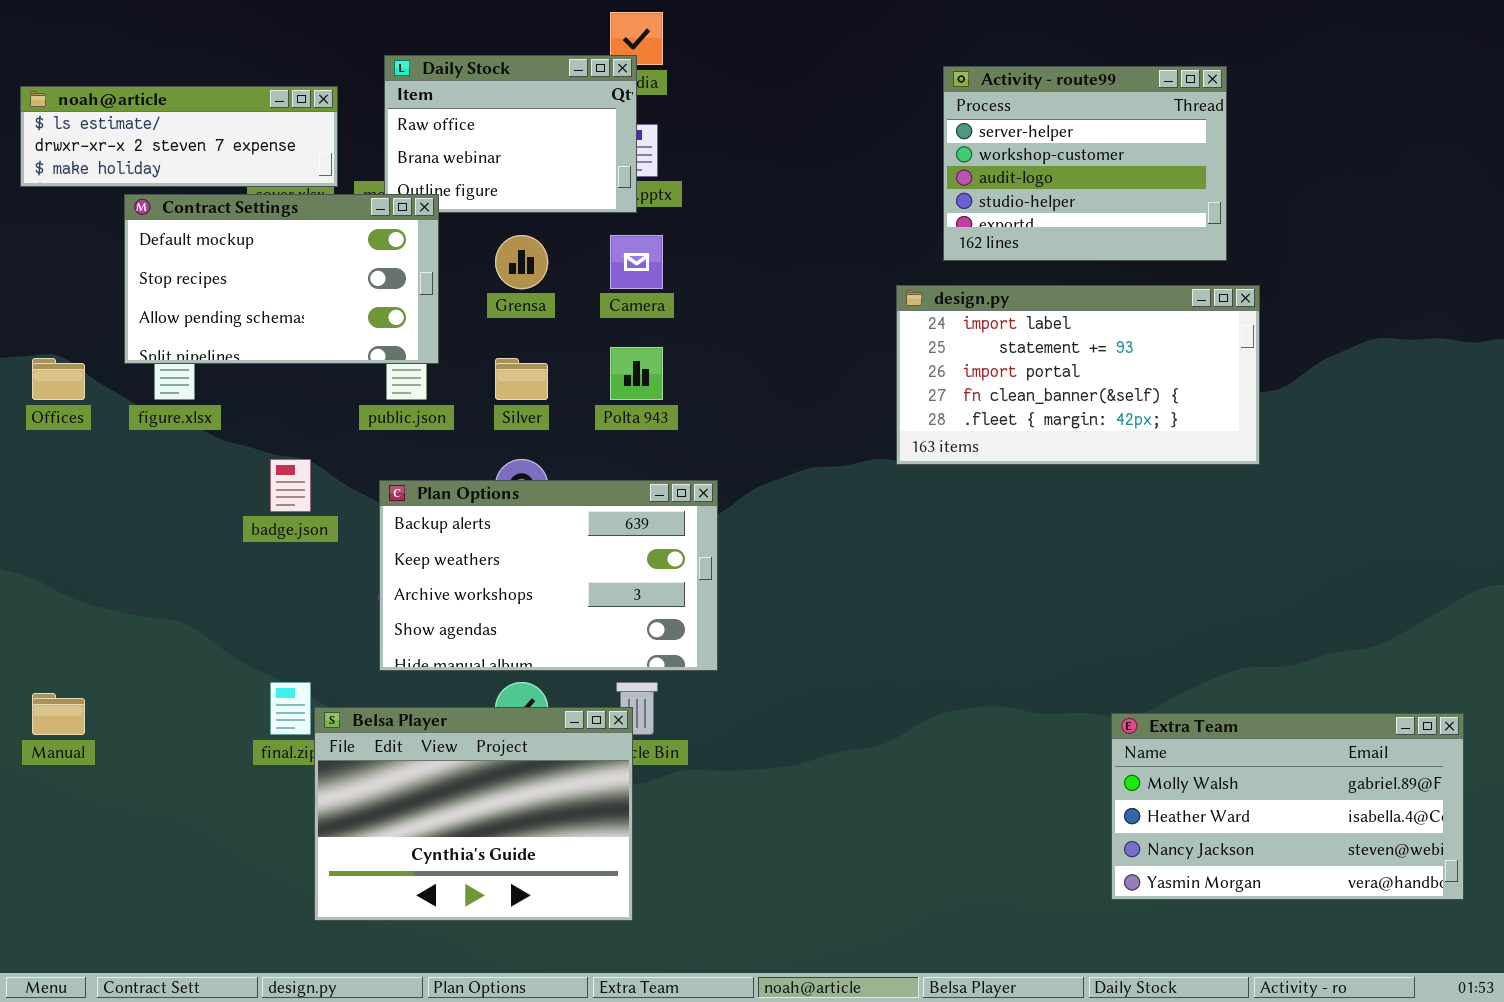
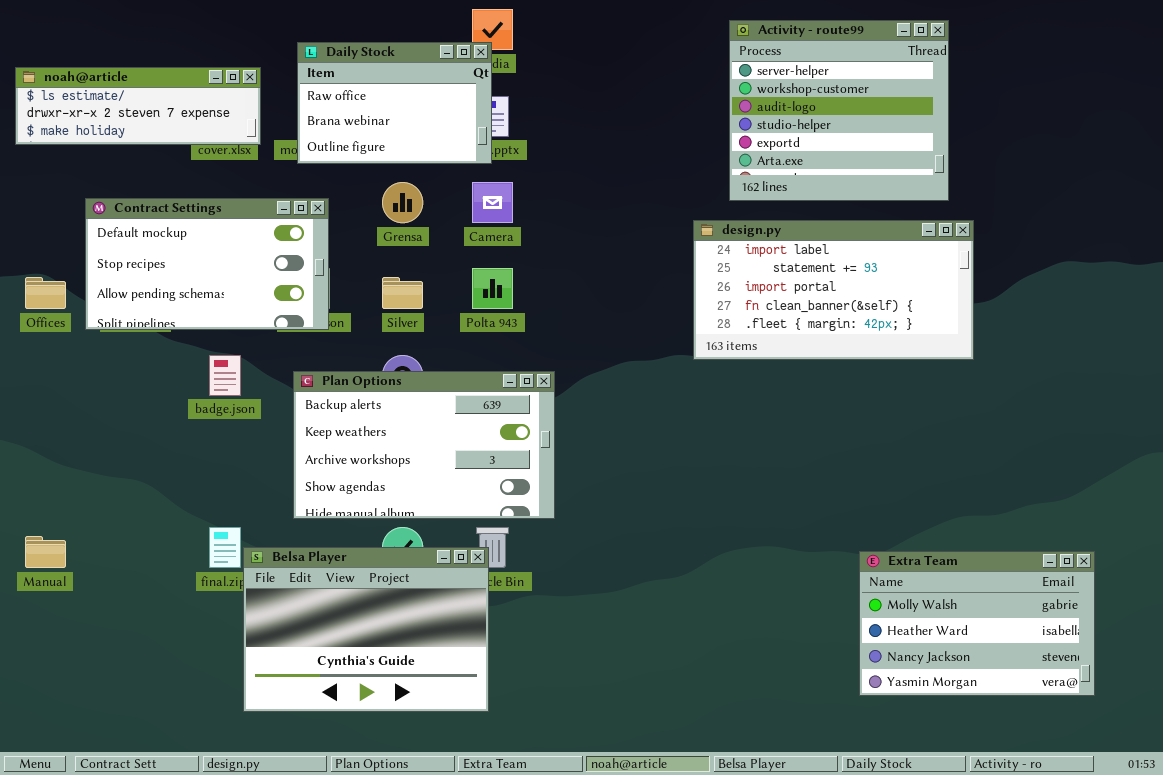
Activity - route99: [943,66,1227,261] -> [729,20,949,201], resized
Contract Settings: [124,194,439,364] -> [85,198,329,330], moved
Extra Team: [1111,713,1464,900] -> [859,551,1095,696], resized

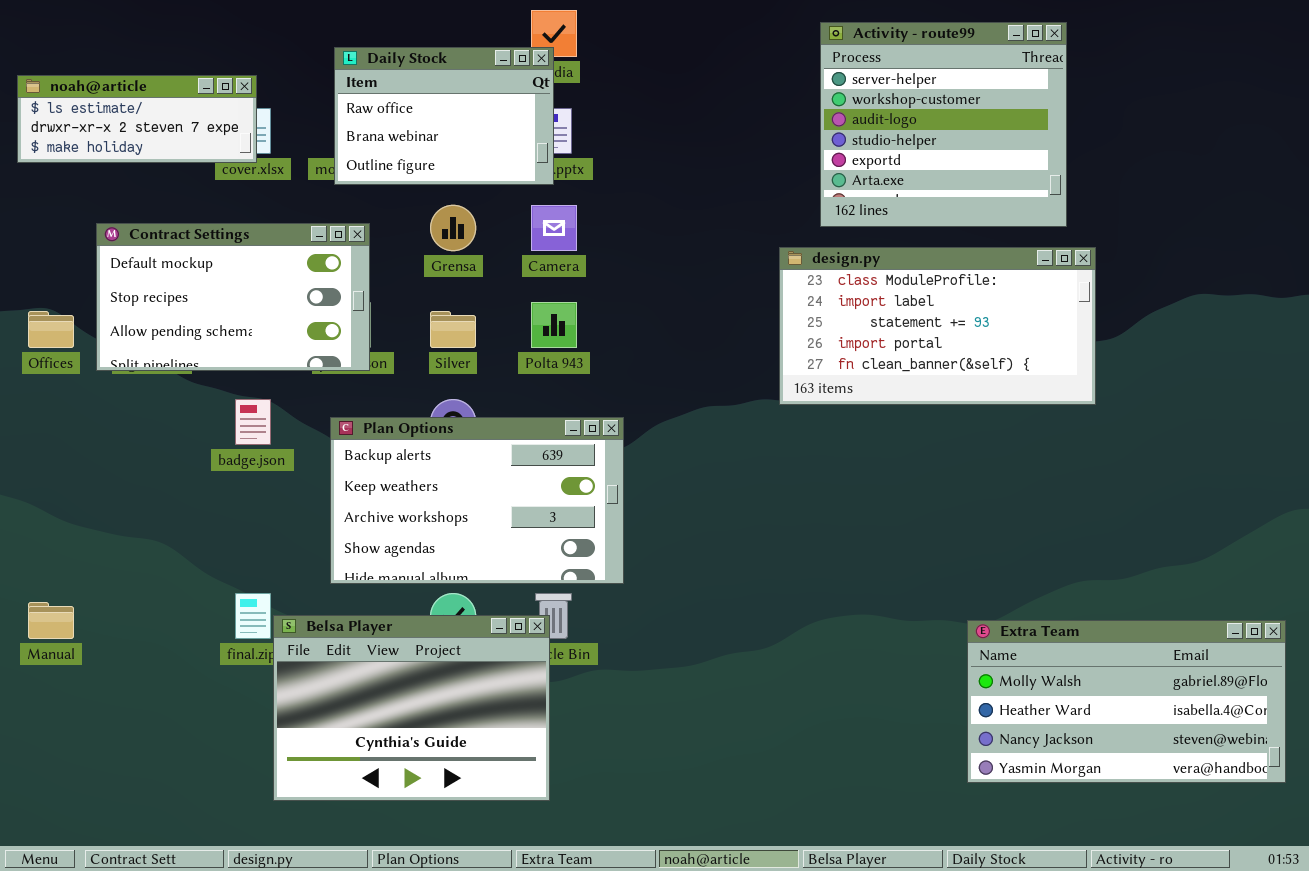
noah@article: [15,67,261,145] -> [17,75,257,163], resized
design.py: [693,220,974,360] -> [779,247,1096,405], scrolled up 1 row
Extra Team: [859,551,1095,696] -> [967,620,1286,783], resized

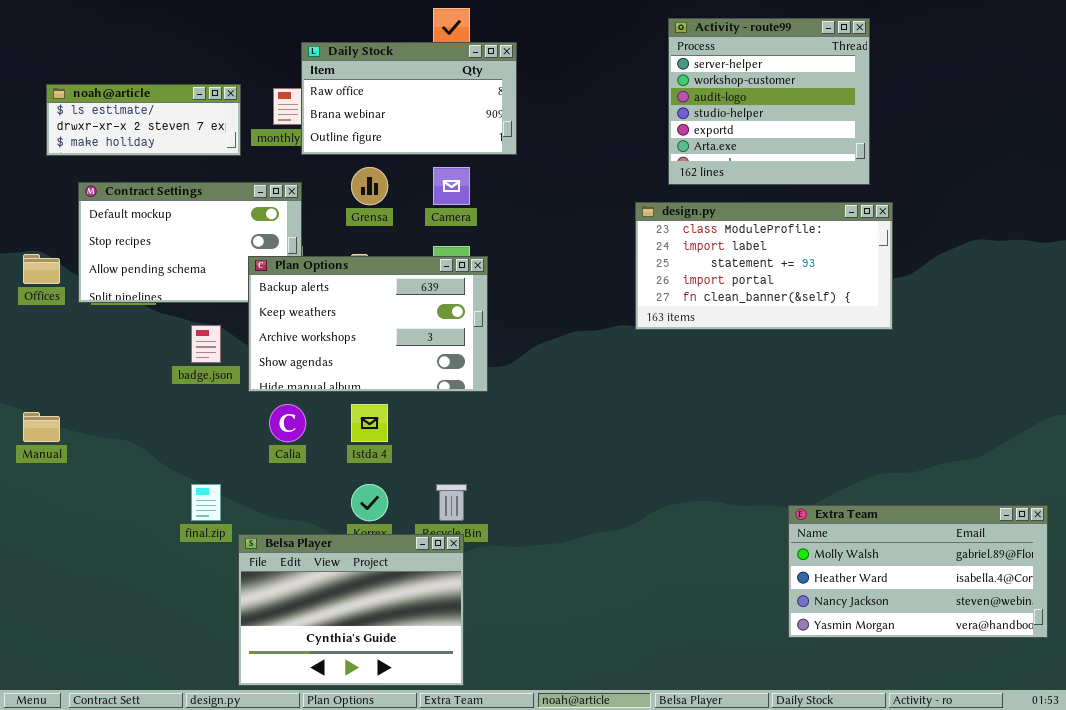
Daily Stock: [334,47,554,185] -> [301,42,517,155], moved, resized
noah@article: [17,75,257,163] -> [46,84,241,156], moved
Plan Options: [330,417,624,584] -> [248,256,488,392], moved
Manual: [28,602,74,639] -> [23,412,60,442], moved
Belsa Player: [273,615,550,801] -> [238,534,464,686], moved

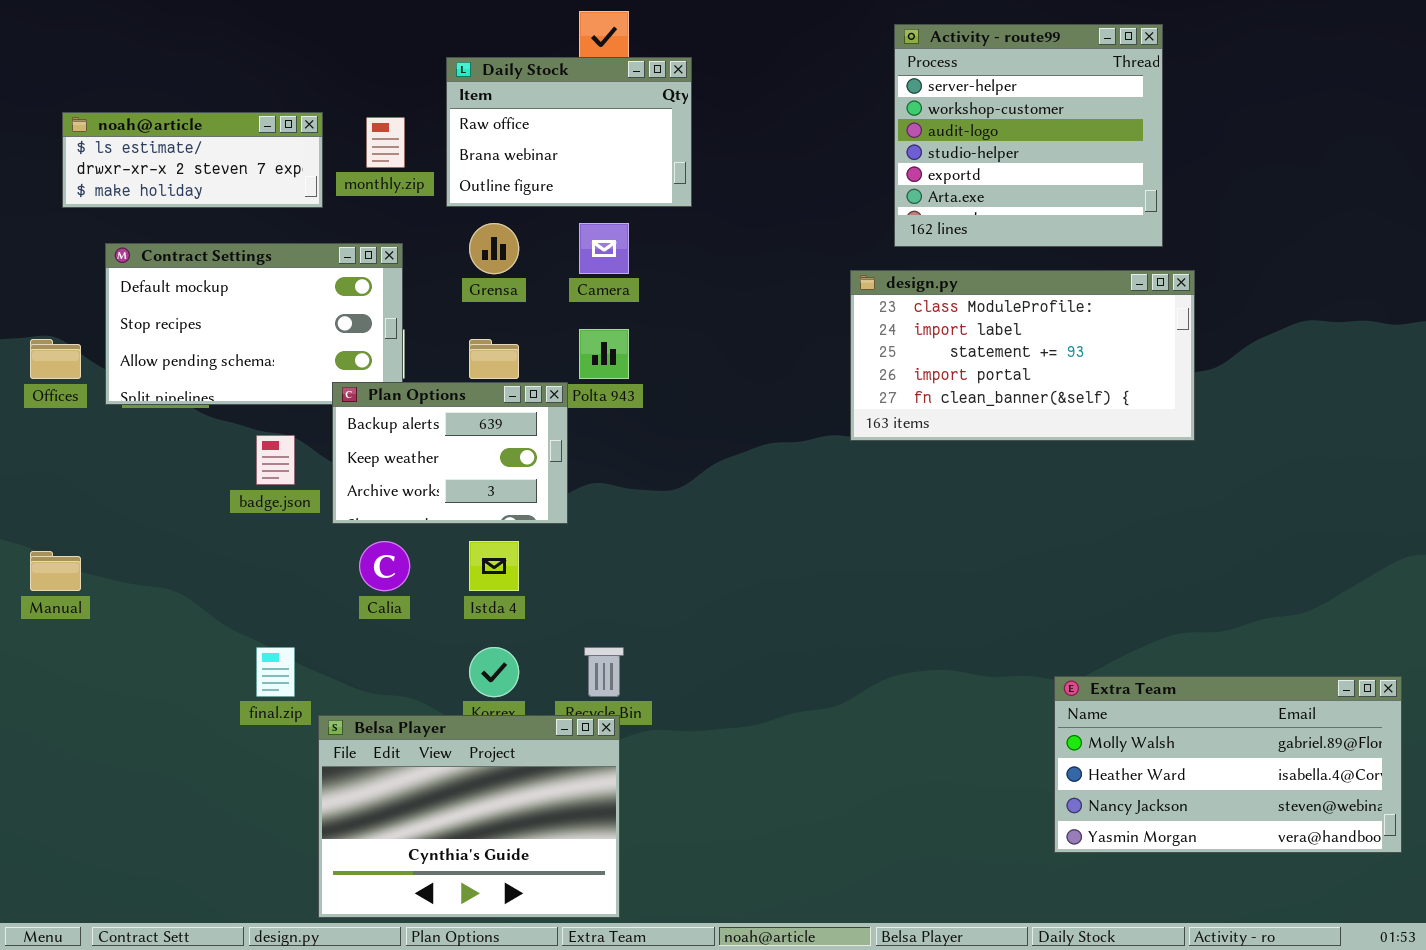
Daily Stock: [301,42,517,155] -> [446,57,692,207], resized
Plan Options: [248,256,488,392] -> [332,382,568,524], resized

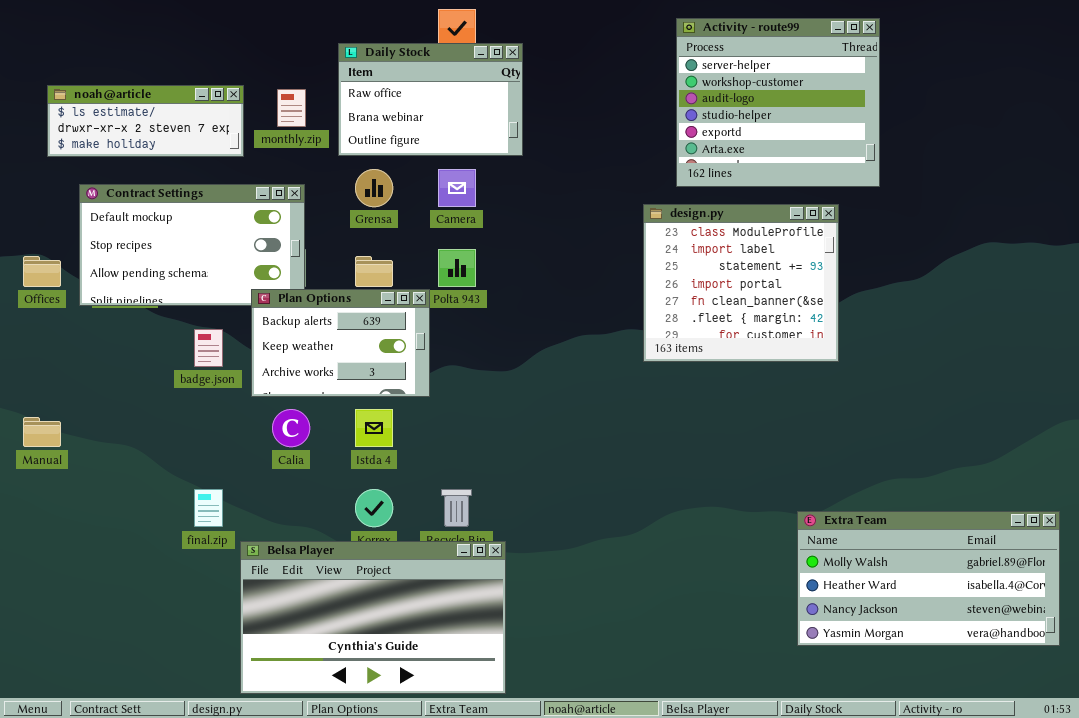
design.py: [850,270,1195,441] -> [643,204,839,362], resized
Belsa Player: [318,715,620,918] -> [240,541,506,694], resized

